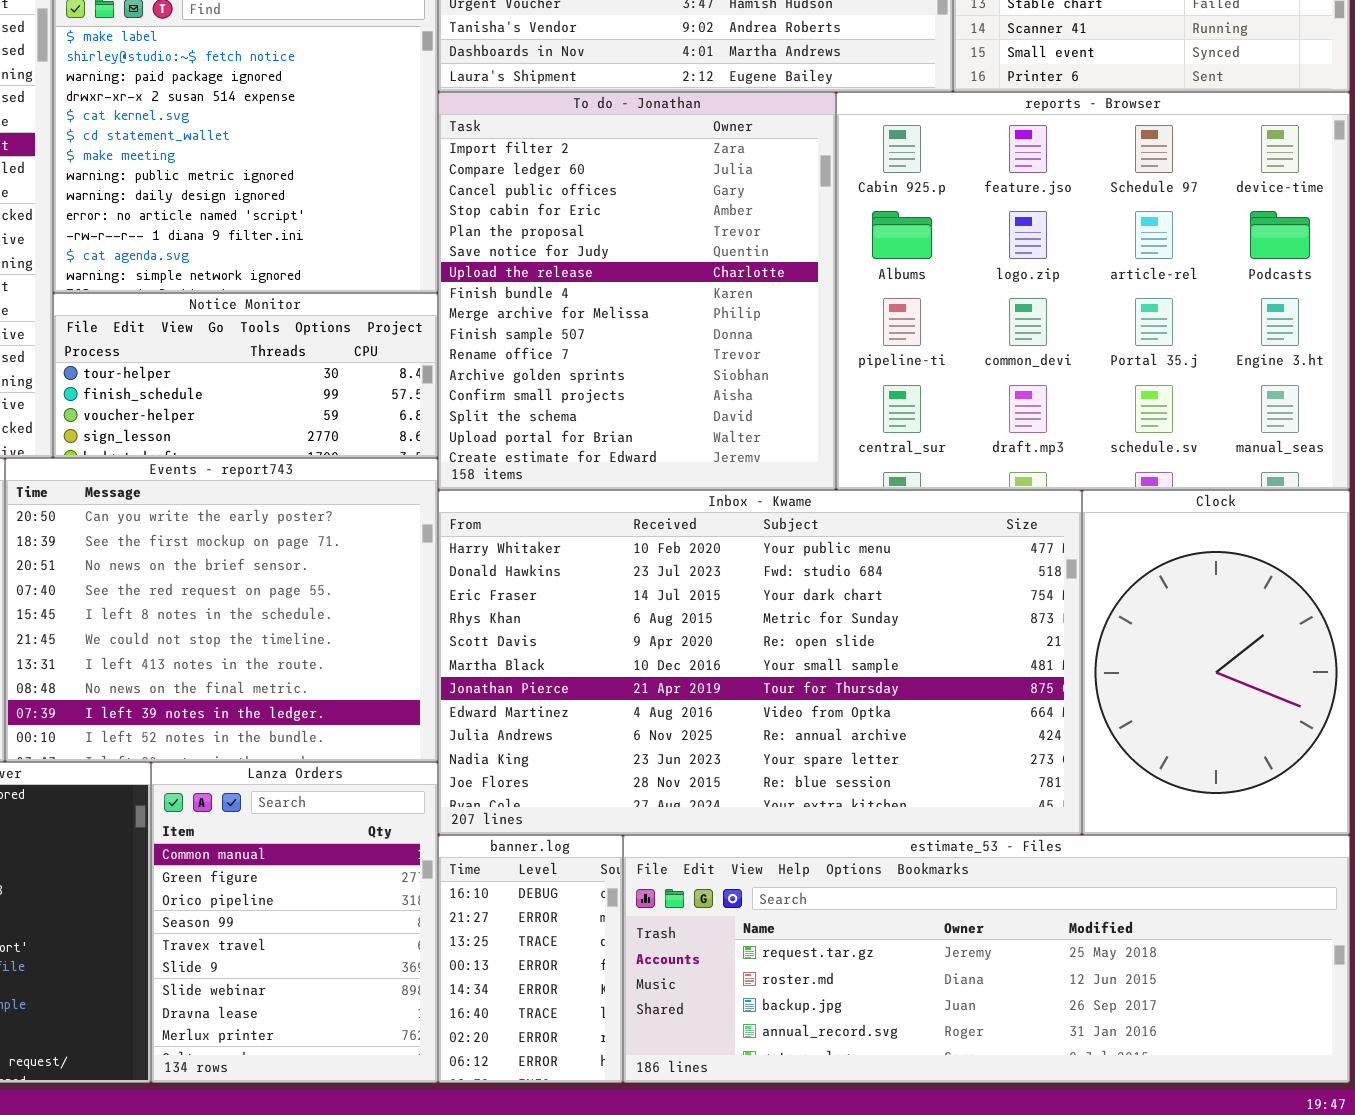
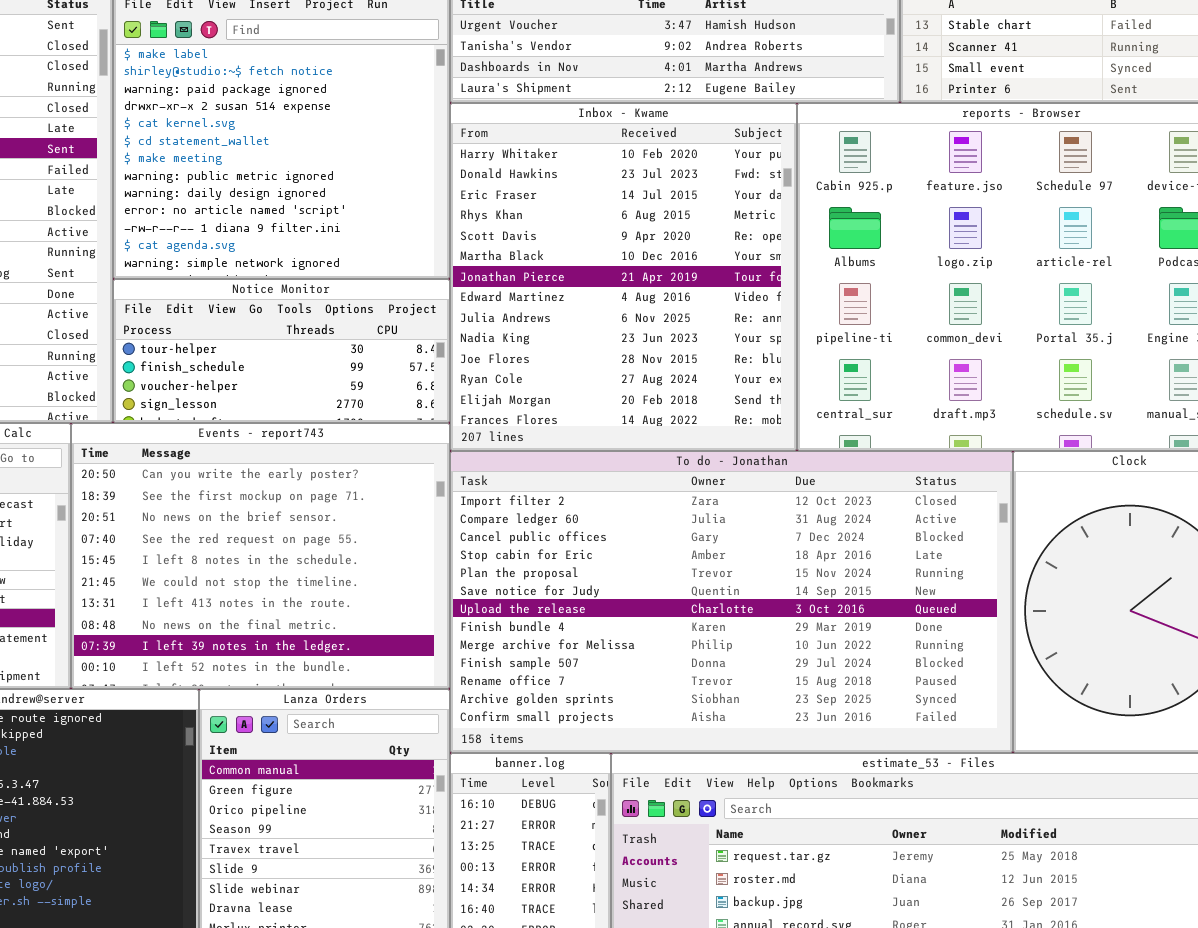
To do - Jonathan: [438,92,836,490] -> [450,451,1013,753], moved, resized
Inbox - Kwame: [438,490,1082,835] -> [450,103,797,451], moved, resized

